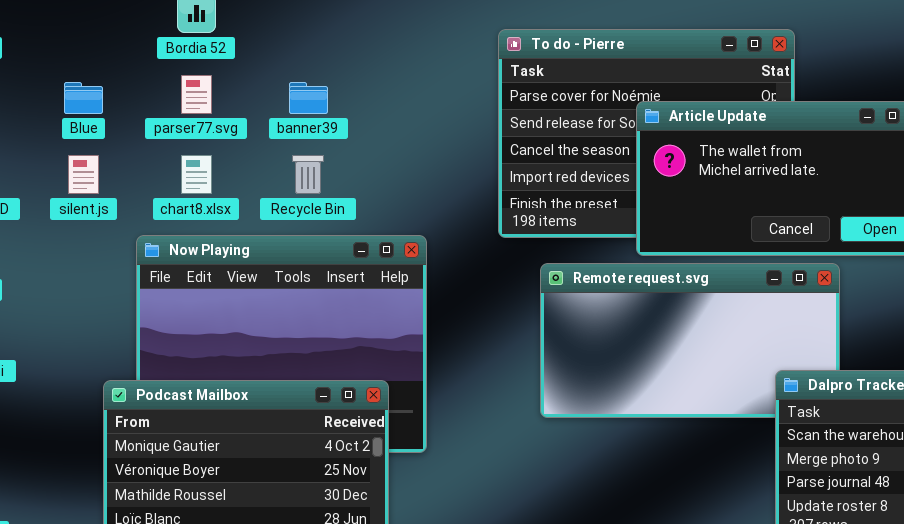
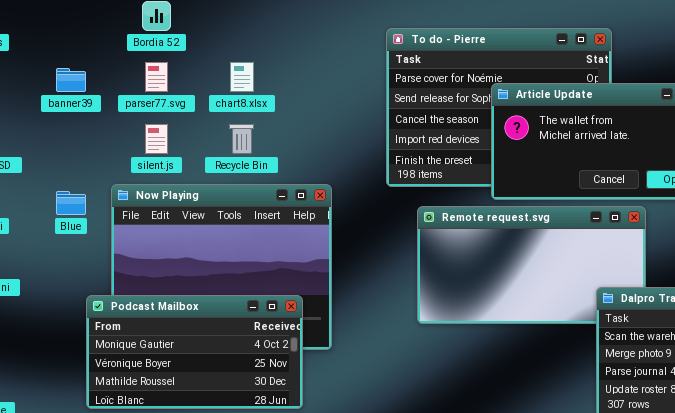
Blue: [64,82,103,114] -> [56,191,86,215], moved
banner39: [289,82,328,114] -> [56,68,86,92], moved
silent.js: [68,155,99,194] -> [145,124,168,154], moved
chart8.xlsx: [181,155,212,194] -> [230,62,254,92], moved

